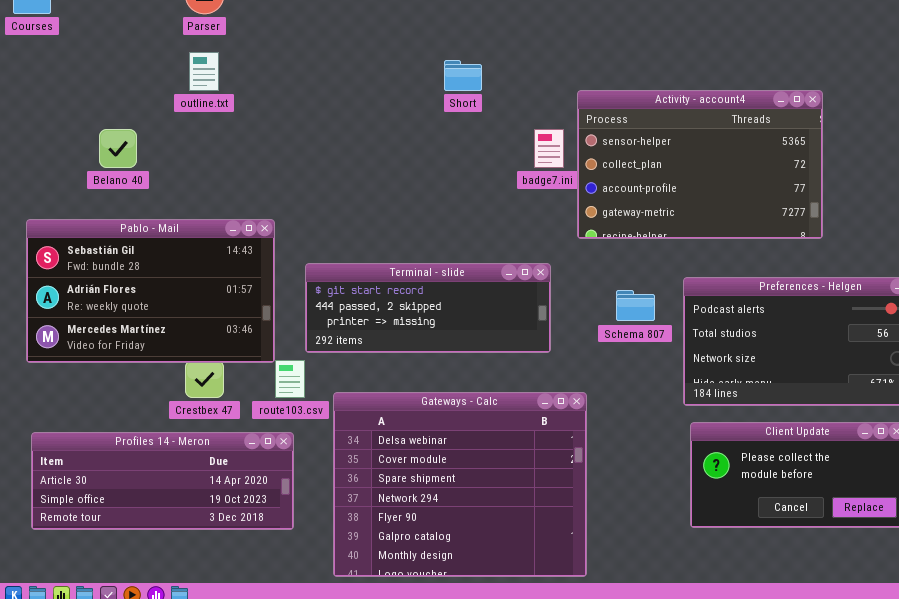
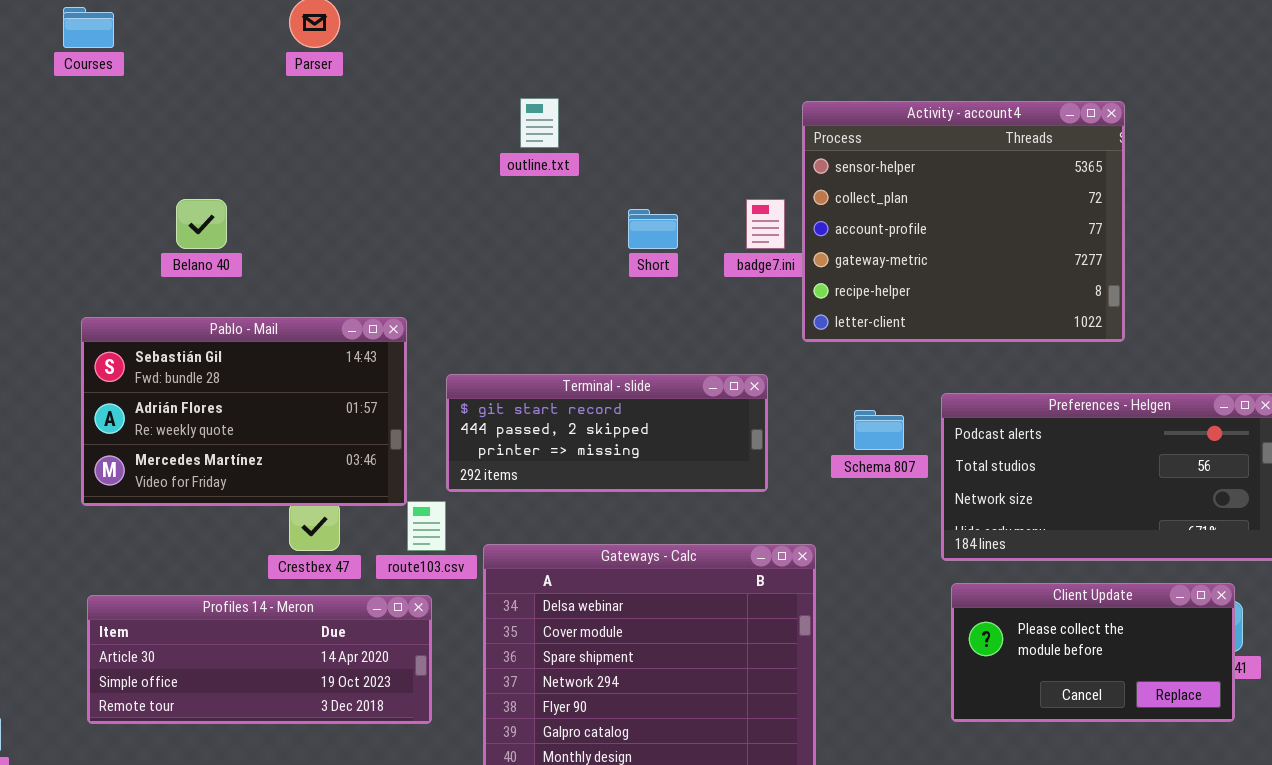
outline.txt: [189,52,219,91] -> [520,98,559,148], moved
Short: [444,60,482,91] -> [628,209,678,249], moved
Activity - account4: [577,90,823,239] -> [802,101,1125,342], resized

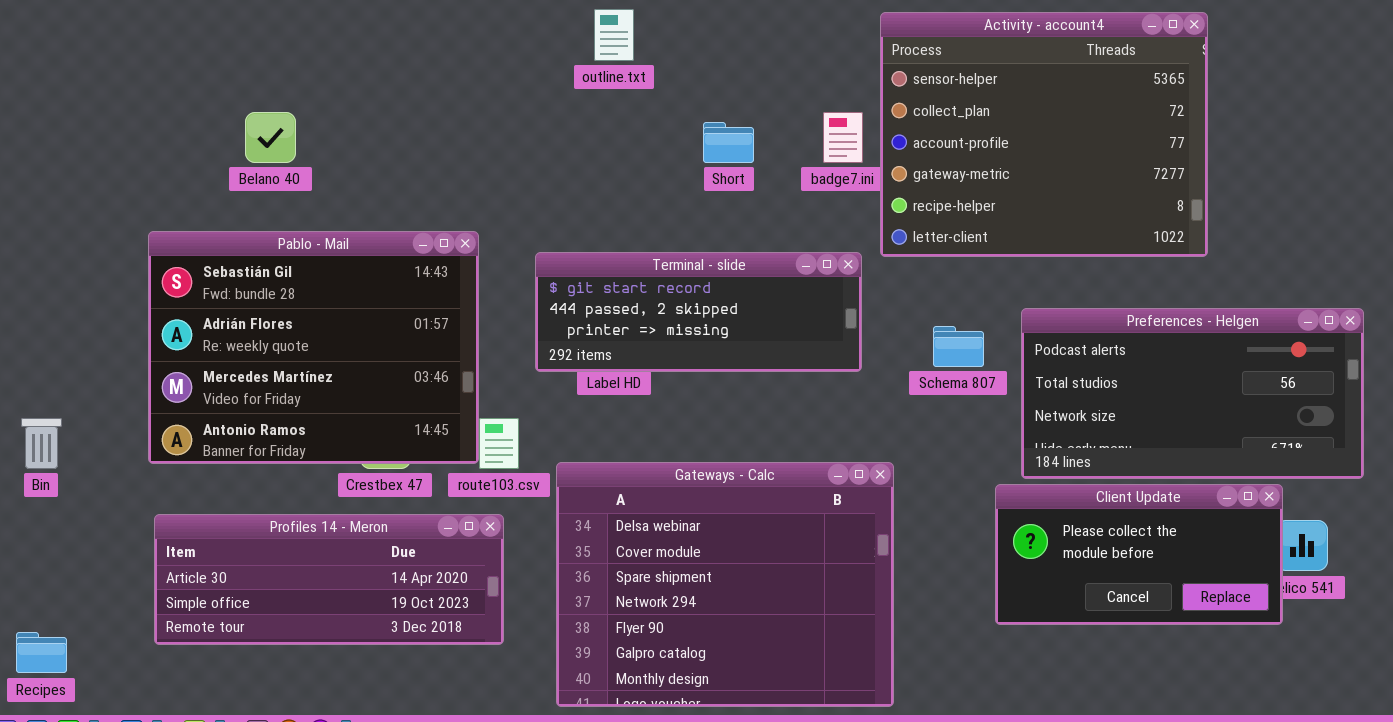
Pablo - Mail: [81,317,407,506] -> [148,231,479,464], resized
Terminal - slide: [446,374,768,492] -> [535,252,862,372], moved
Client Update: [951,583,1235,722] -> [995,484,1283,625], moved

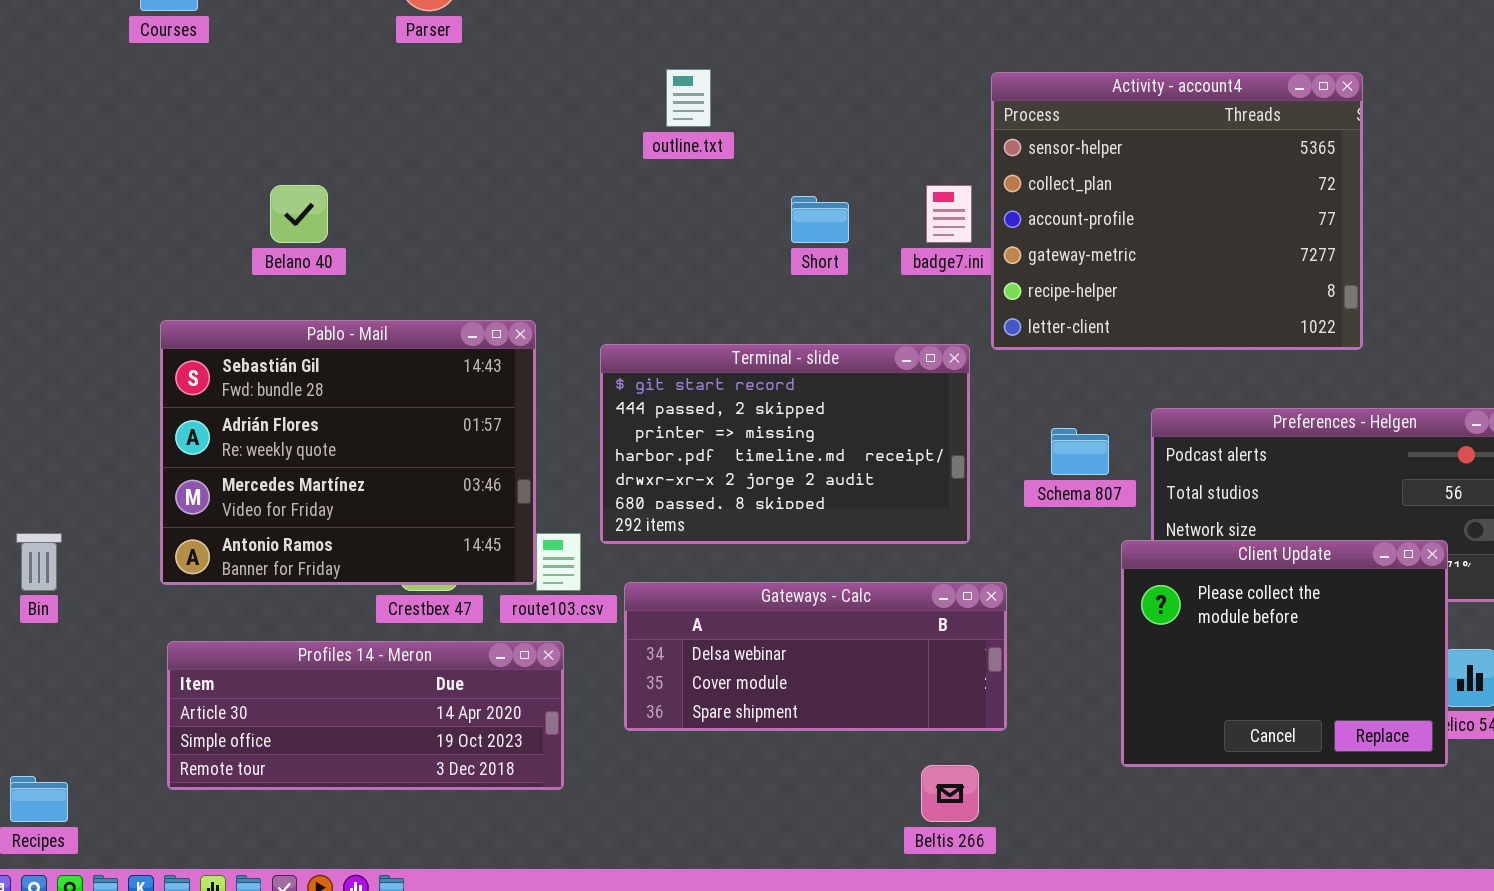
Terminal - slide: [535,252,862,372] -> [600,344,970,544], resized
Gateways - Calc: [556,462,894,707] -> [624,582,1007,731], resized
Client Update: [995,484,1283,625] -> [1121,540,1448,767], resized

